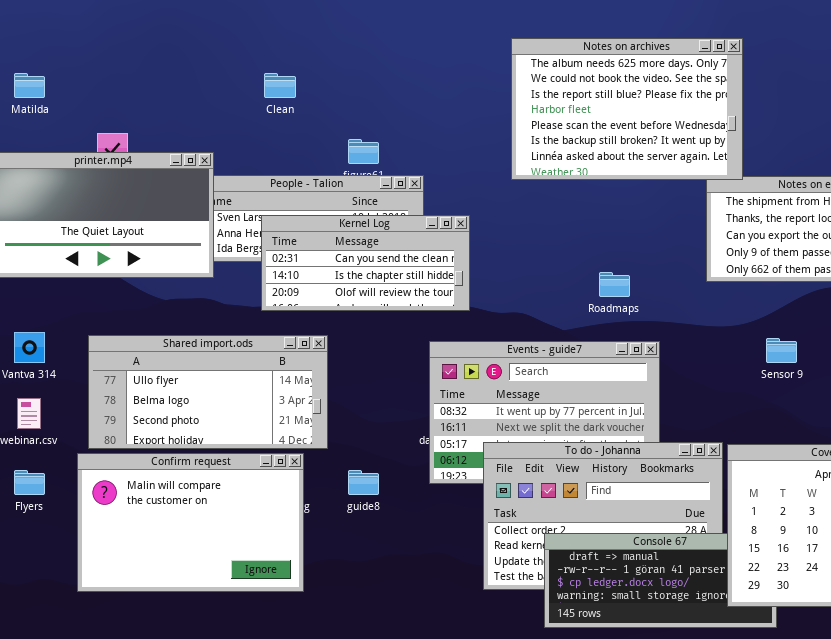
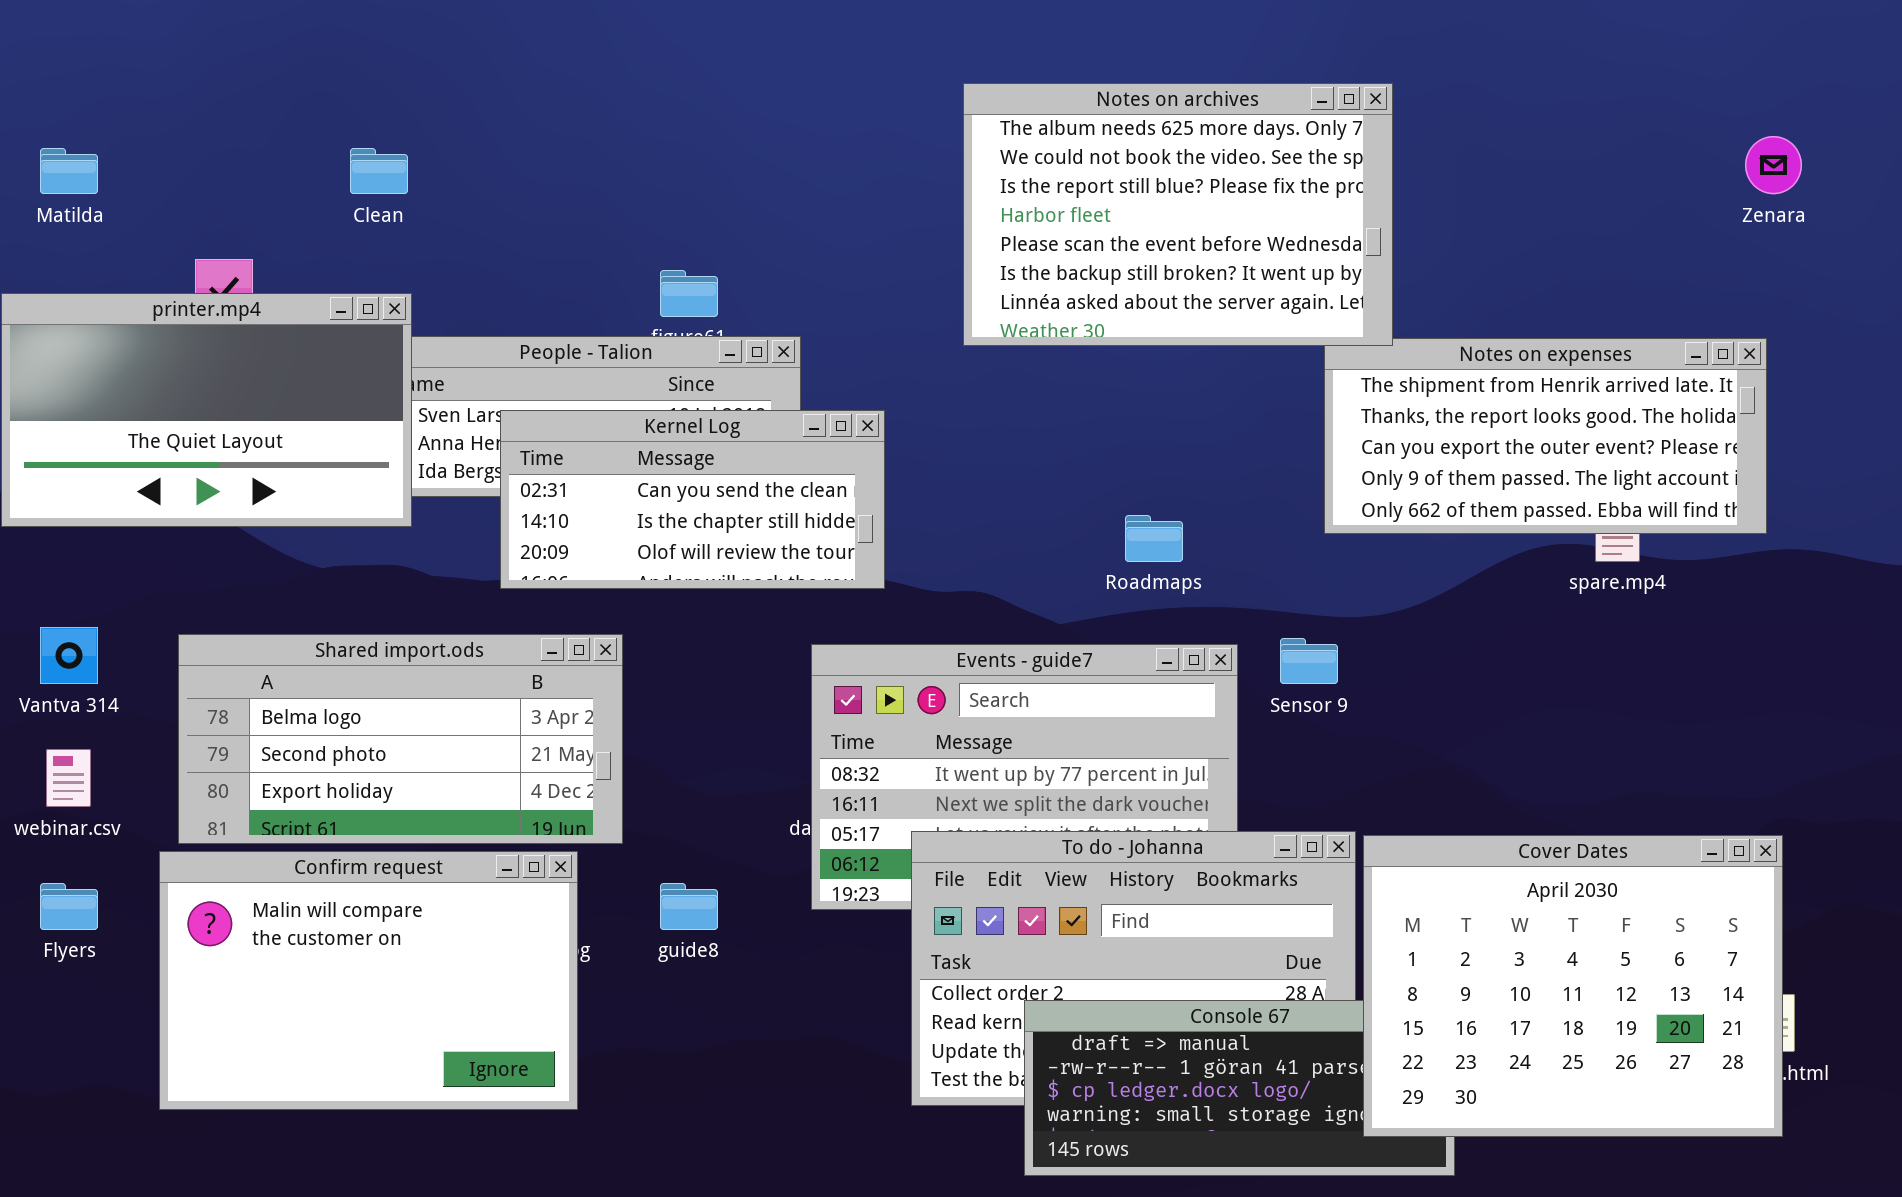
Clean: [264,73,296,98] -> [350,148,408,194], moved
Shared import.ods: [88,335,328,449] -> [178,634,623,844], scrolled down 1 row
Sensor 9: [766,338,797,363] -> [1280,638,1338,684], moved

